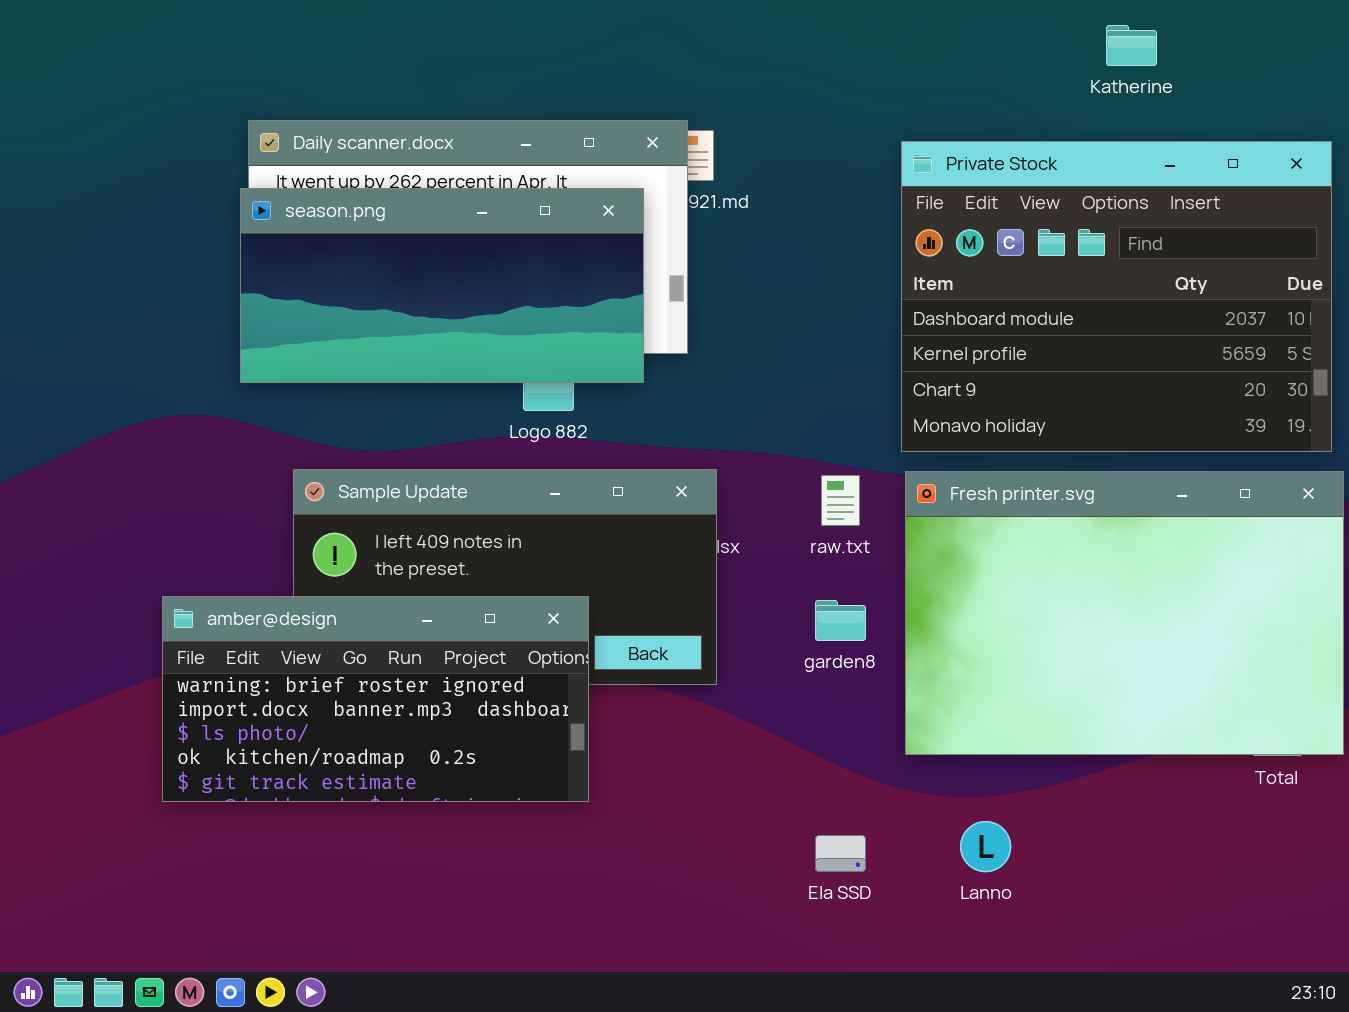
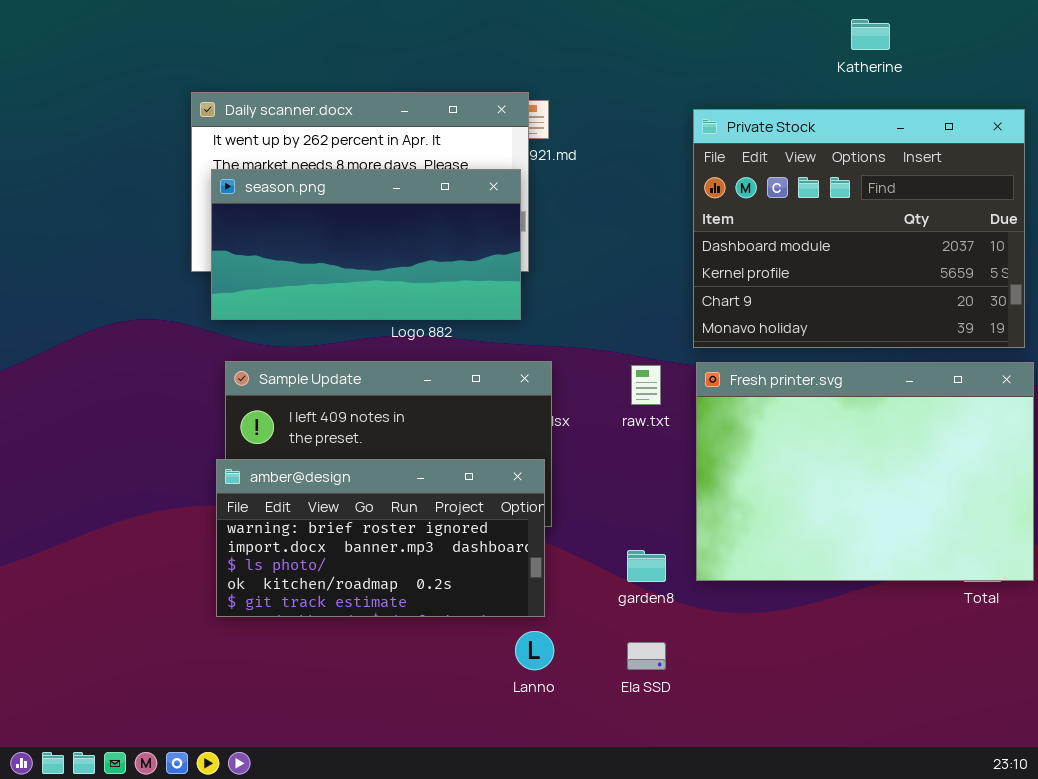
season.png: [240,188,644,383] -> [211,169,521,320], moved
amber@design: [162,596,589,802] -> [216,459,545,617], moved
garden8: [815,600,866,641] -> [627,550,666,582], moved
Lanno: [960,821,1011,872] -> [515,631,554,670], moved

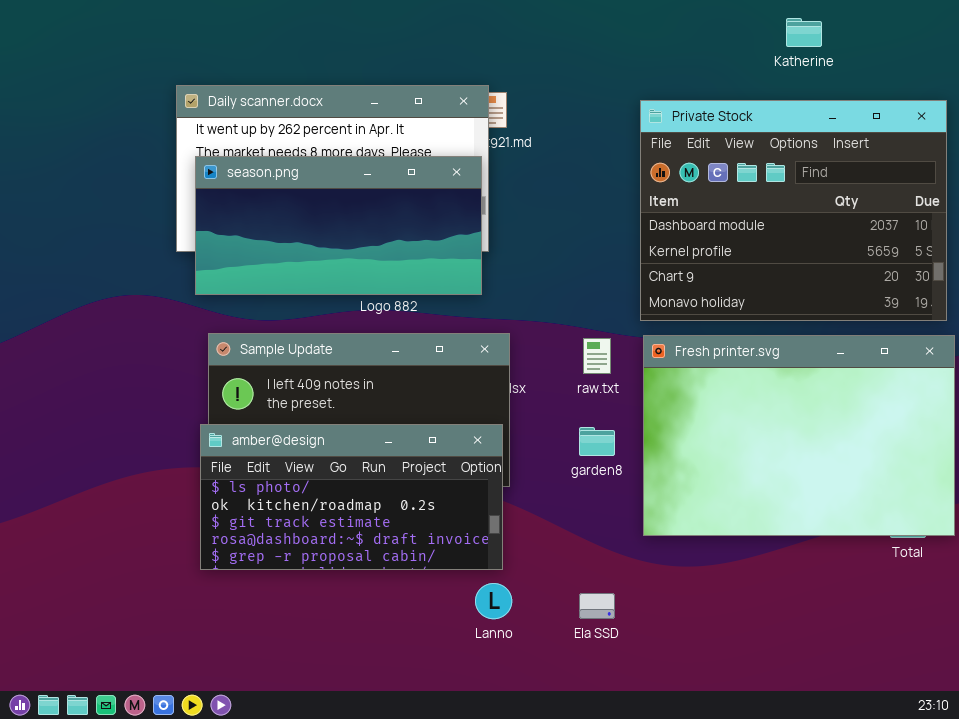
amber@design: [216,459,545,617] -> [200,424,503,570], scrolled down 2 rows
garden8: [627,550,666,582] -> [579,427,615,456], moved

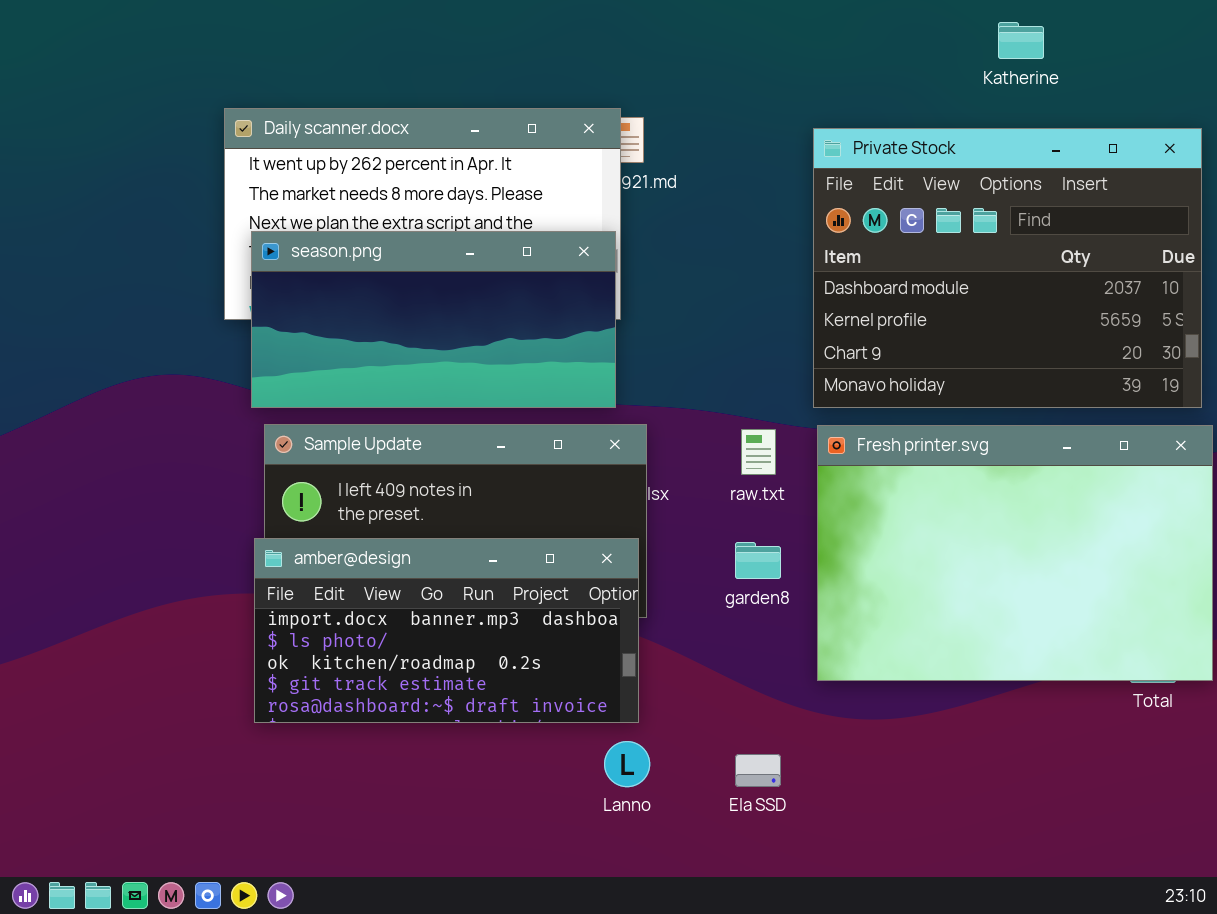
season.png: [195,156,482,295] -> [251,231,616,408], moved
amber@design: [200,424,503,570] -> [254,538,639,723], scrolled up 1 row

